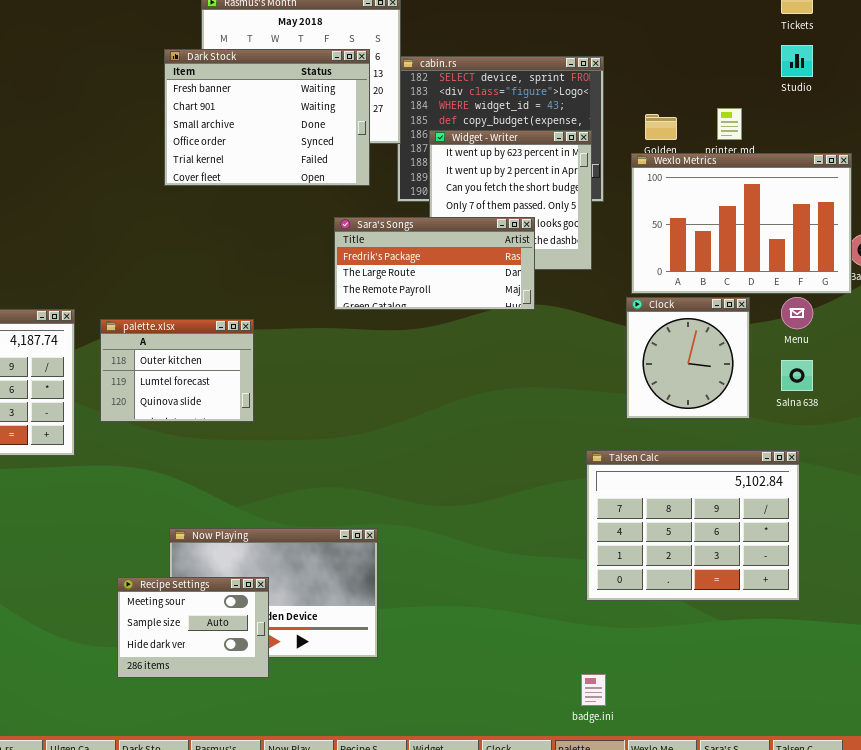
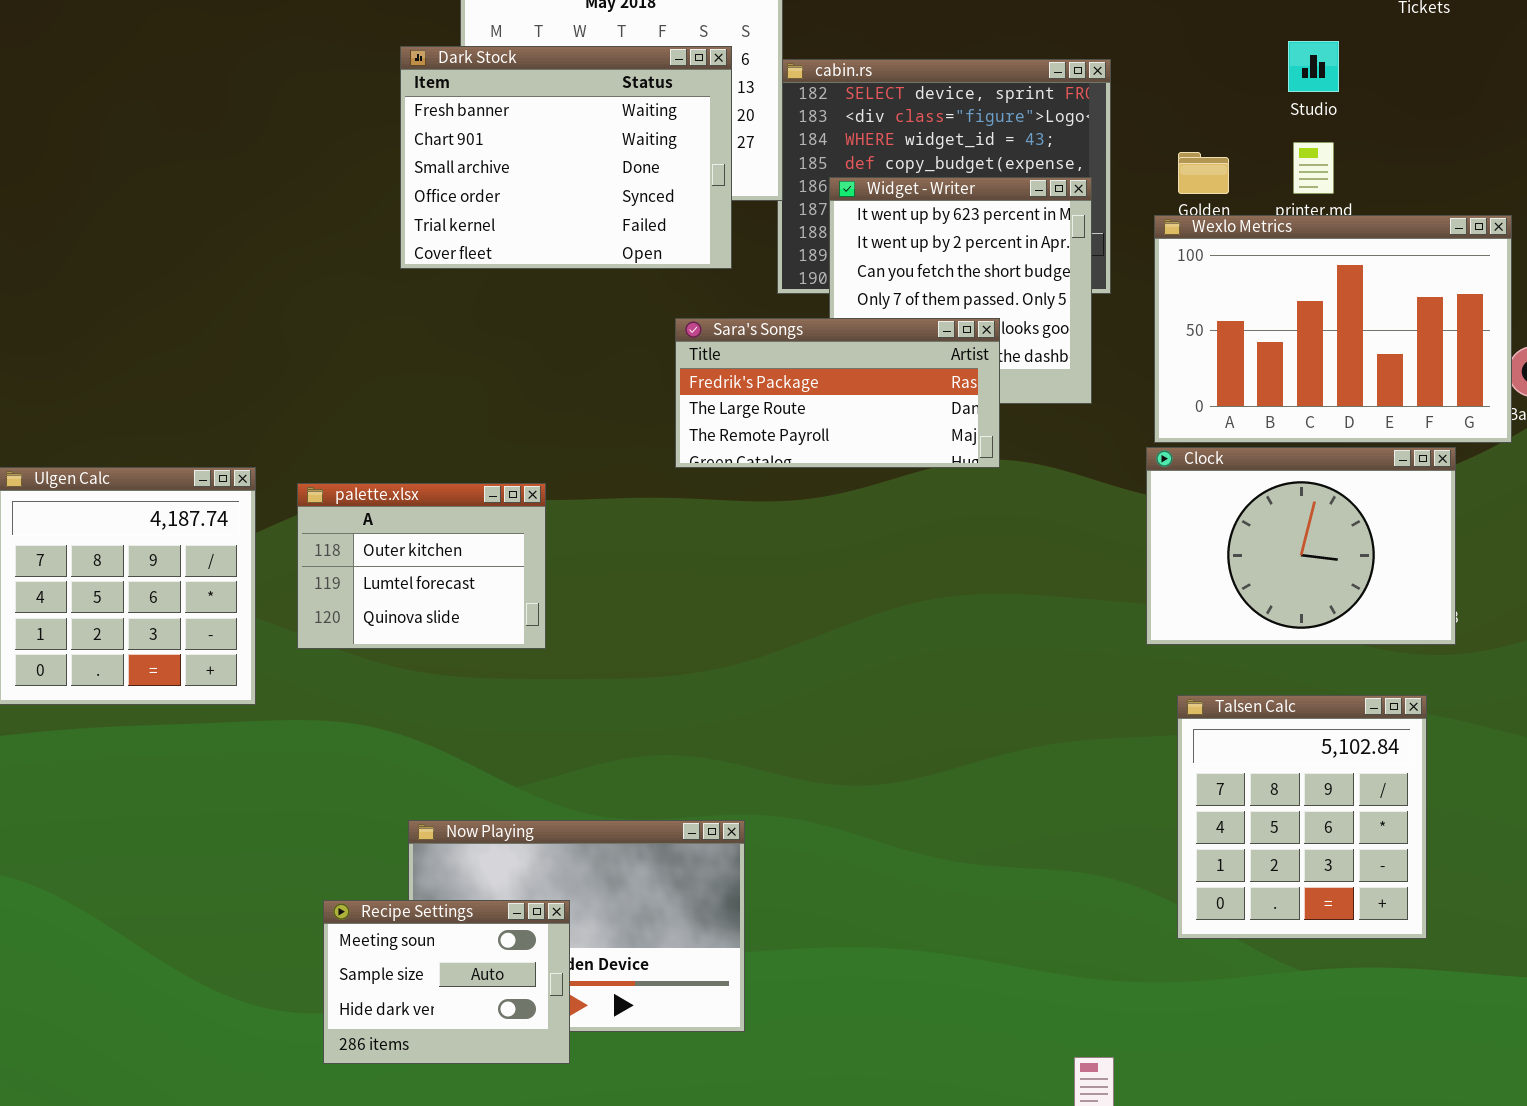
Studio: [781,45,813,77] -> [1288,41,1339,92], moved
Clock: [626,297,750,419] -> [1146,447,1456,645], resized
Talsen Calc: [586,450,800,601] -> [1177,695,1427,939], resized

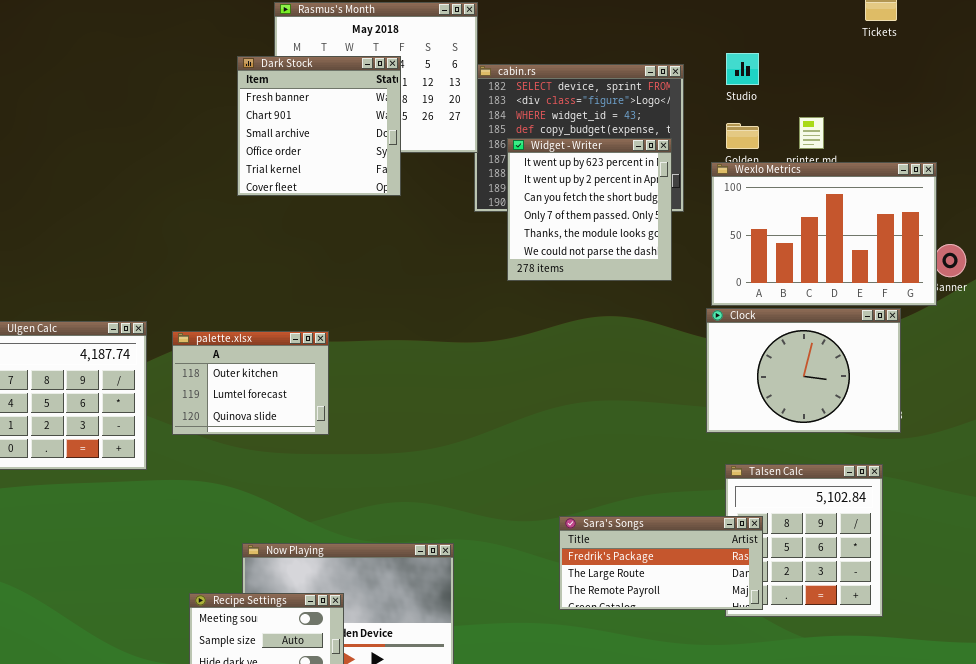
Studio: [1288,41,1339,92] -> [726,53,759,85], moved
Dark Stock: [400,46,732,269] -> [237,56,401,196], resized
Sara's Songs: [675,318,1000,468] -> [559,516,763,610], moved

